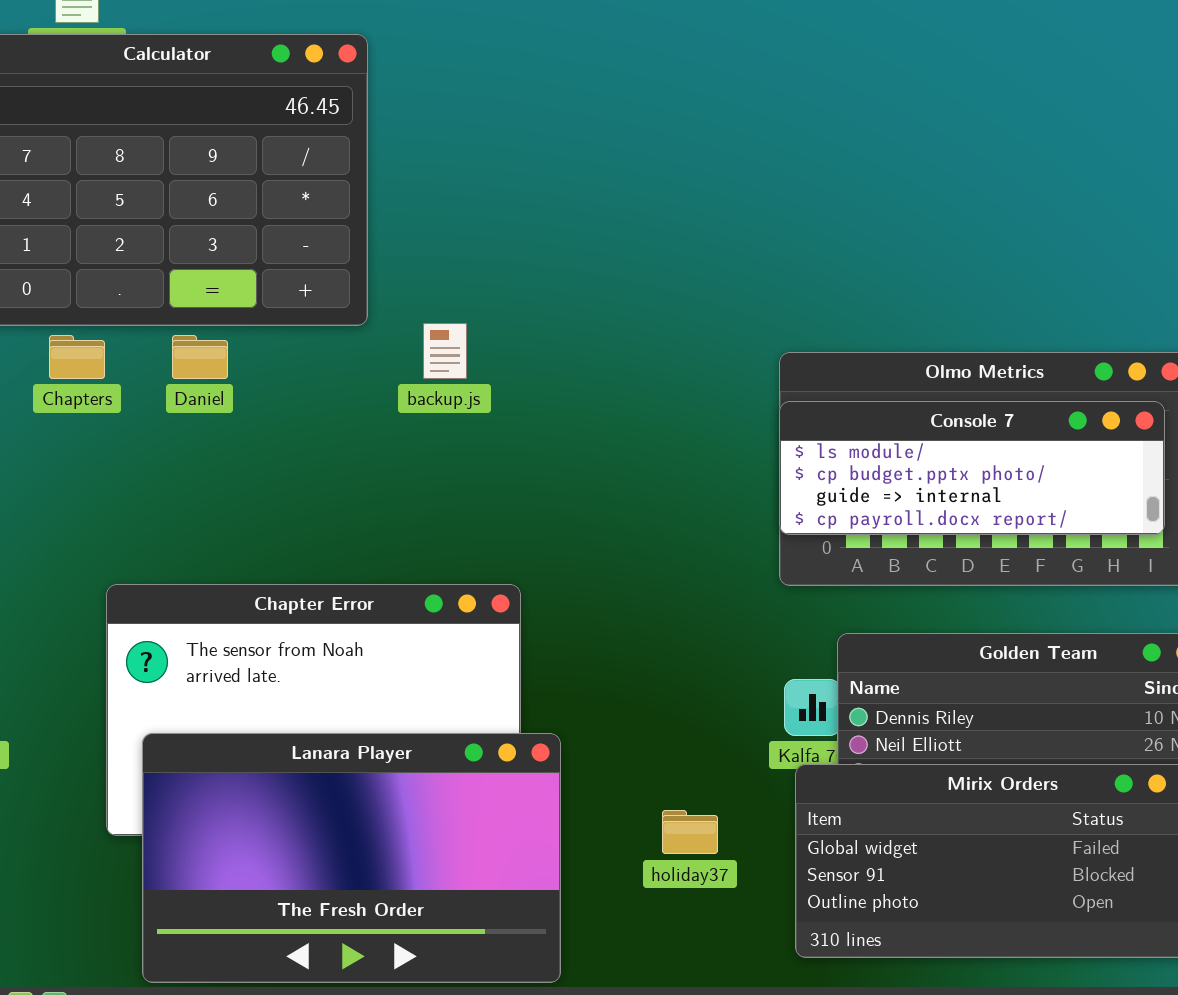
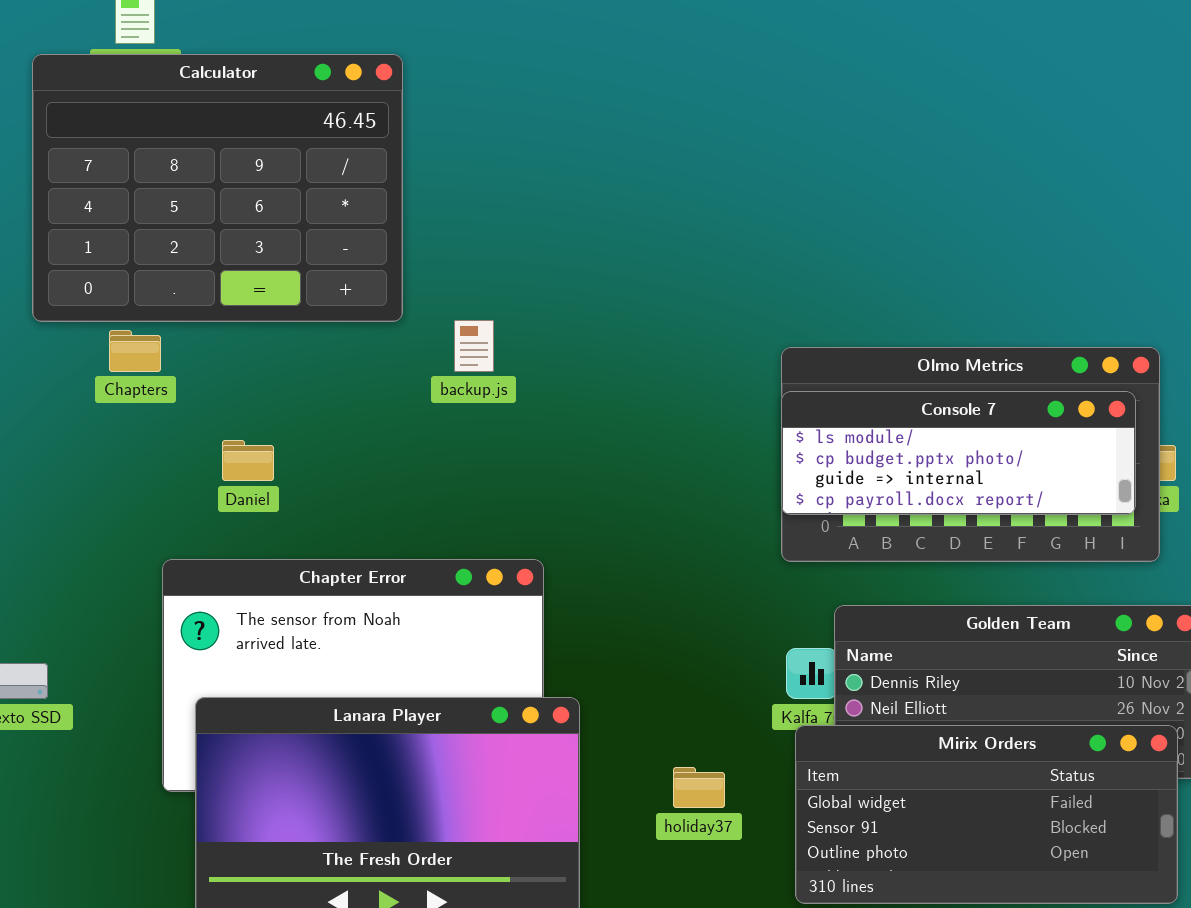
Daniel: [172,335,228,379] -> [222,440,274,481], moved

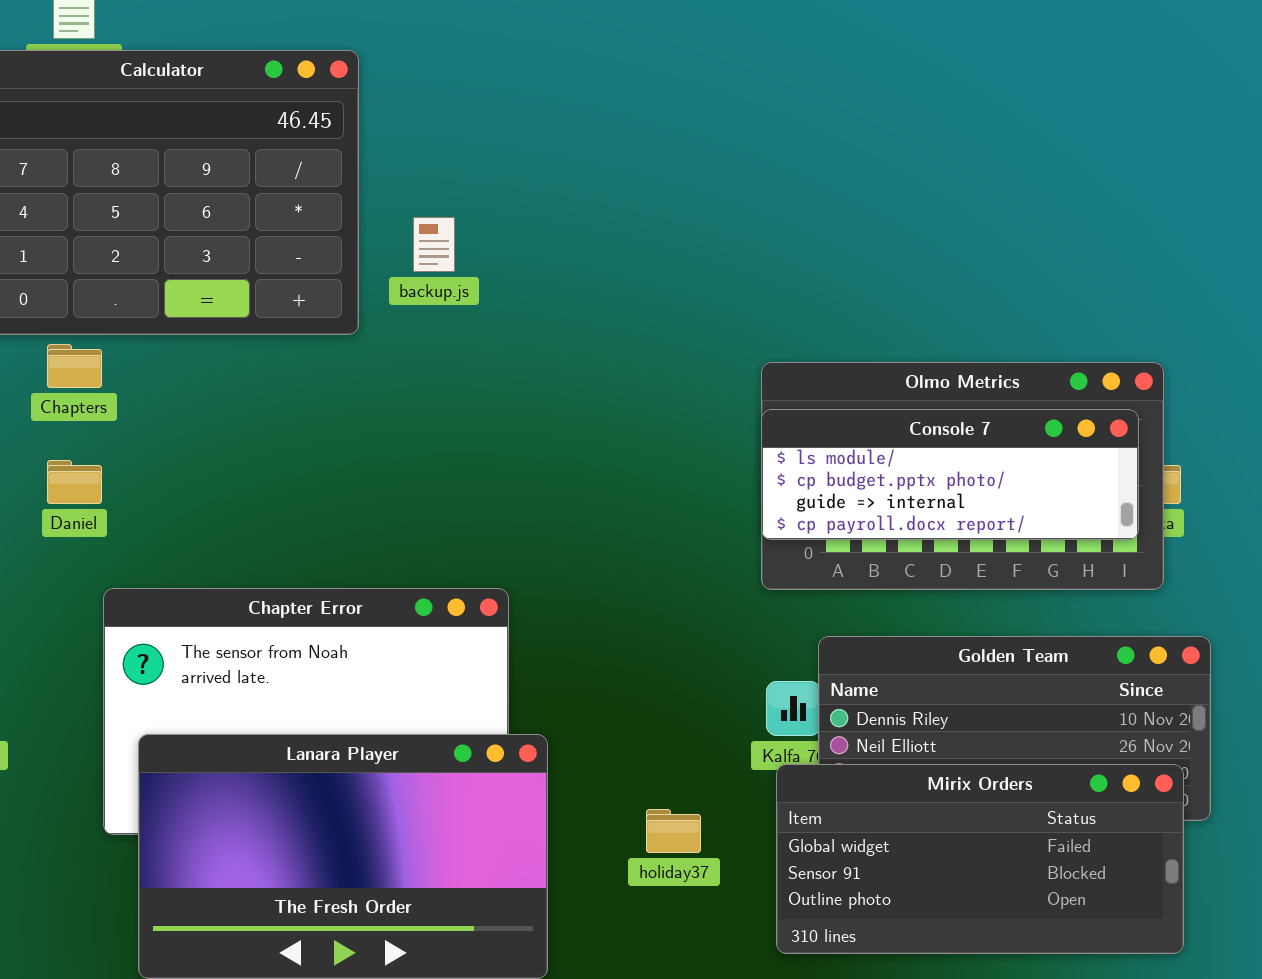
backup.js: [454,320,494,372] -> [413,217,455,272], moved
Daniel: [222,440,274,481] -> [47,460,102,504], moved

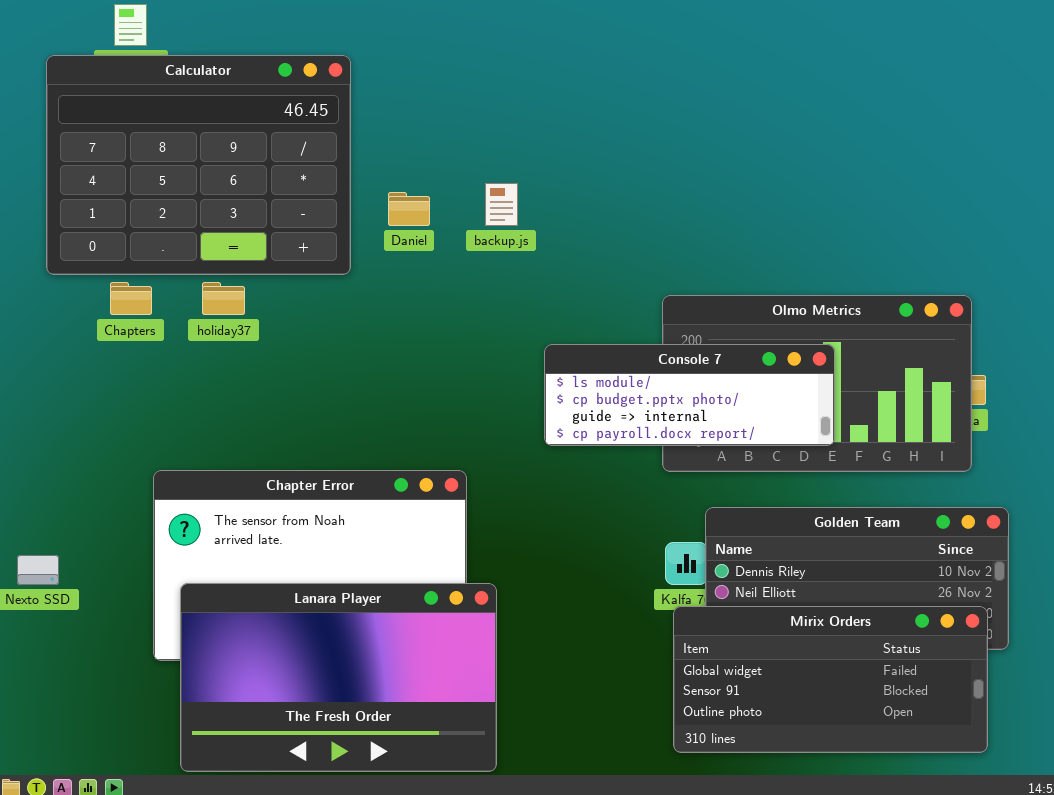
backup.js: [413,217,455,272] -> [485,183,518,226], moved
Console 7: [761,409,1139,540] -> [544,344,835,446], moved
Daniel: [47,460,102,504] -> [388,192,430,226], moved
holiday37: [646,809,701,853] -> [202,282,245,315], moved

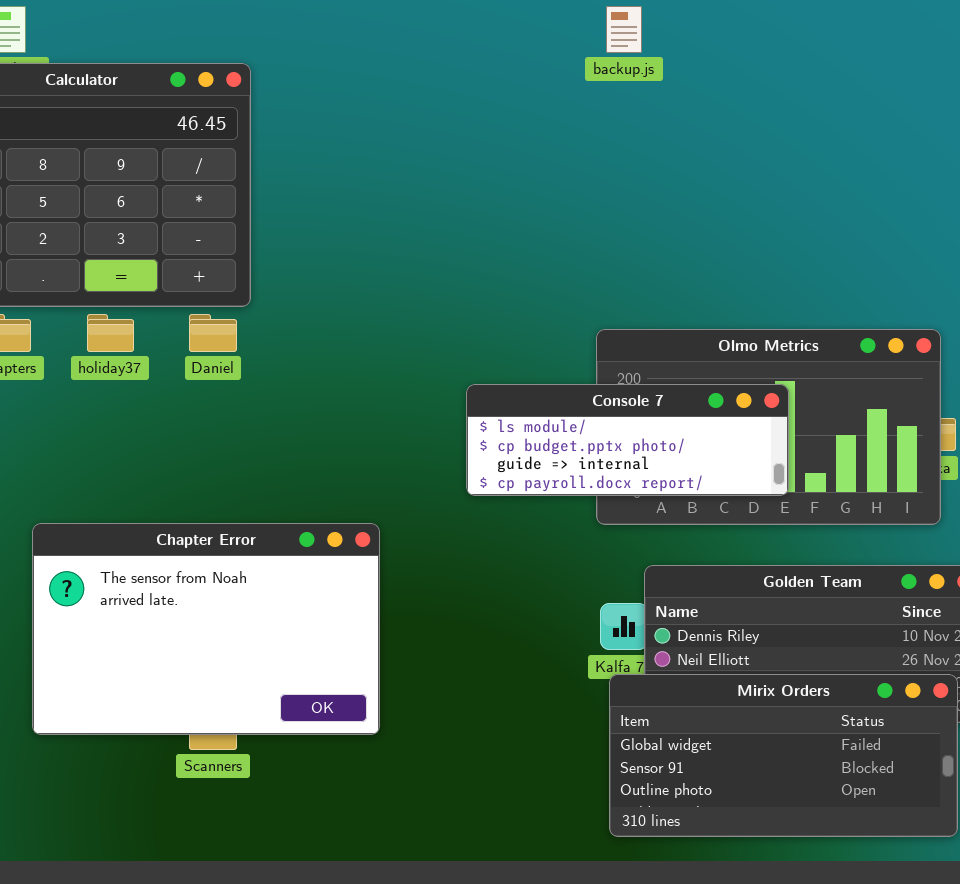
backup.js: [485,183,518,226] -> [606,6,642,53], moved
Daniel: [388,192,430,226] -> [189,314,237,352], moved
Lanara Player: [180,583,497,772] -> none, closed

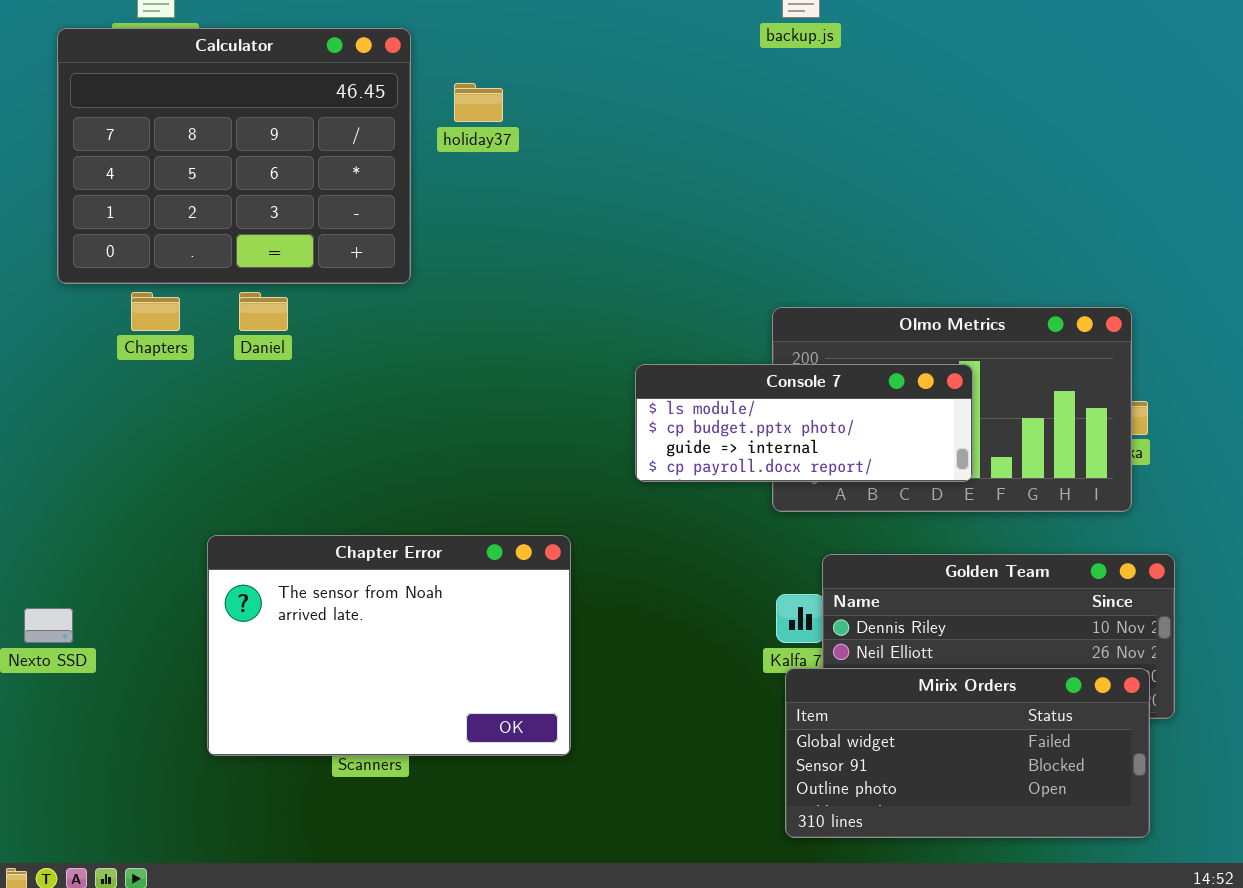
holiday37: [87,314,134,352] -> [454,83,503,122], moved
Daniel: [189,314,237,352] -> [239,292,288,331], moved
Chapter Error: [32,523,380,735] -> [207,535,571,756], moved

